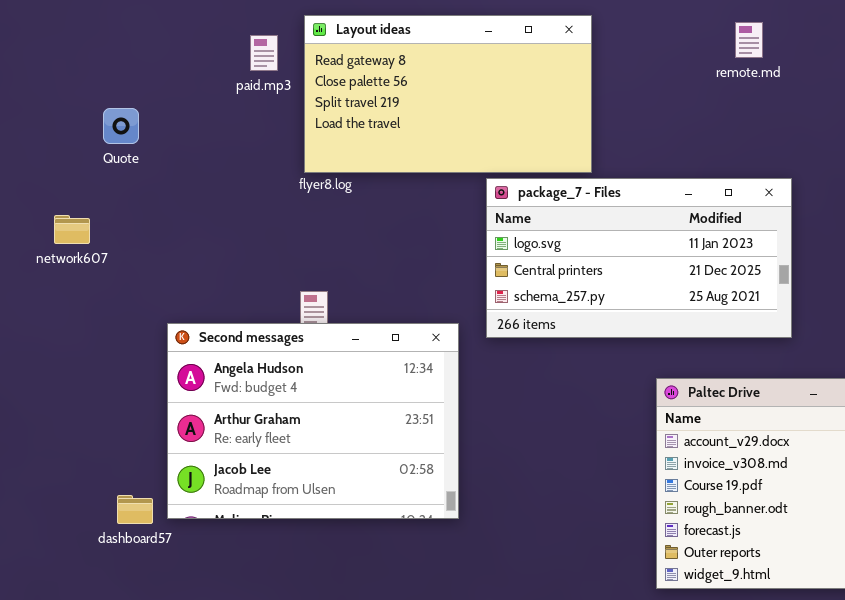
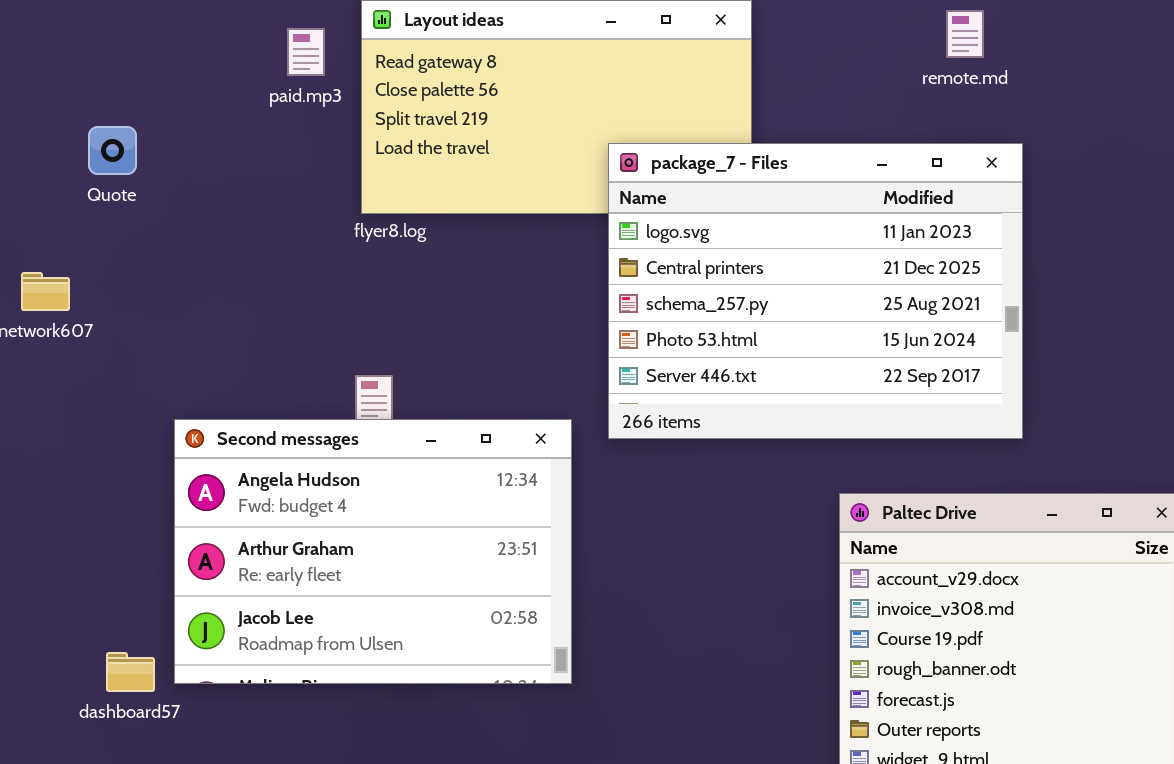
package_7 - Files: [486,178,792,338] -> [608,143,1023,439], resized

